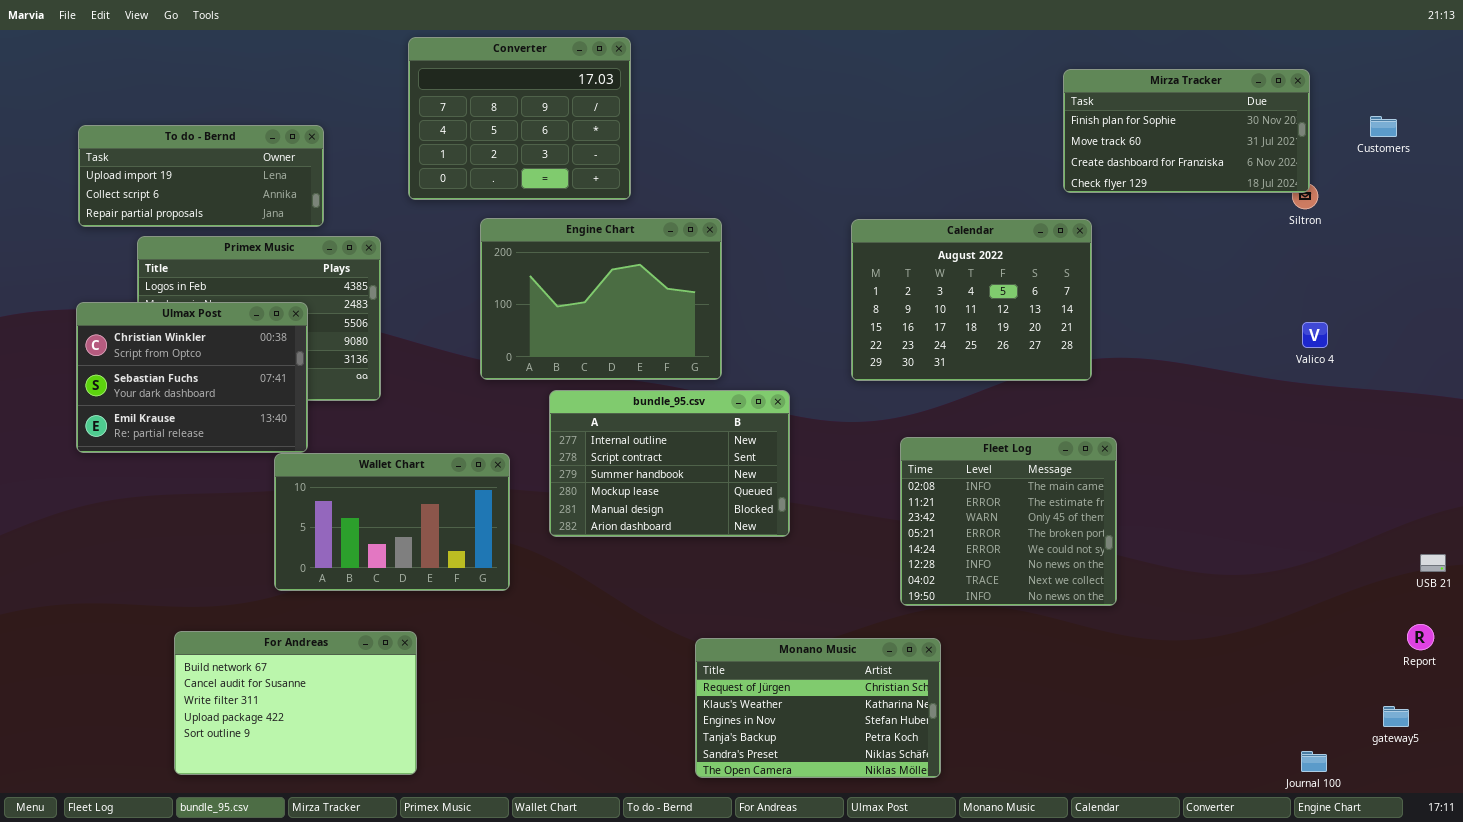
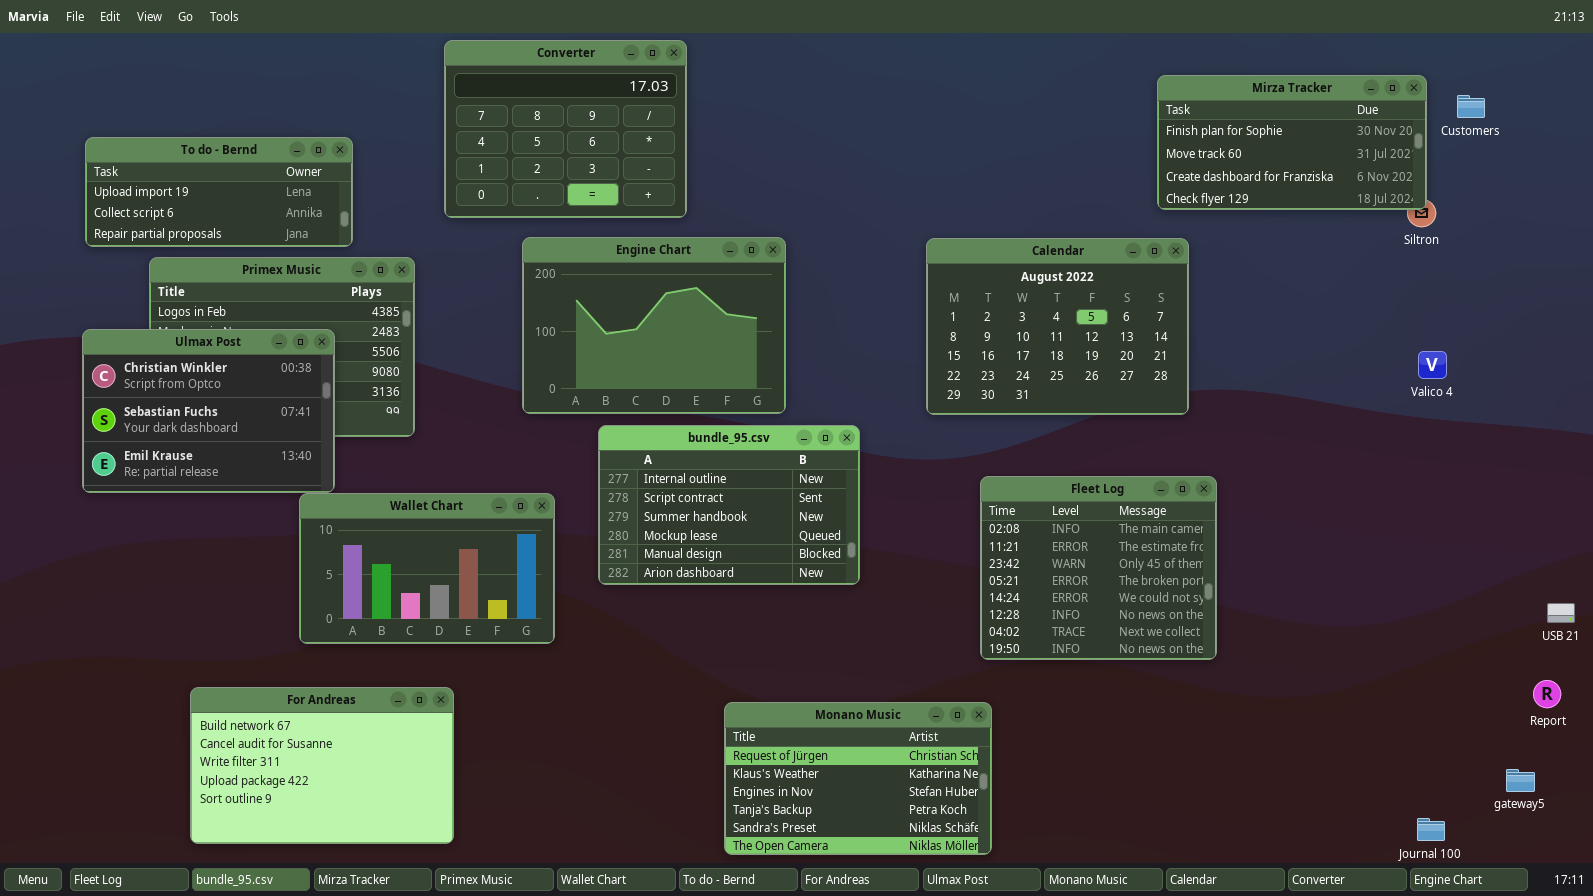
Customers: [1370,116,1397,137] -> [1457,95,1485,118], moved
Monano Music: [695,638,941,778] -> [724,702,992,855], moved

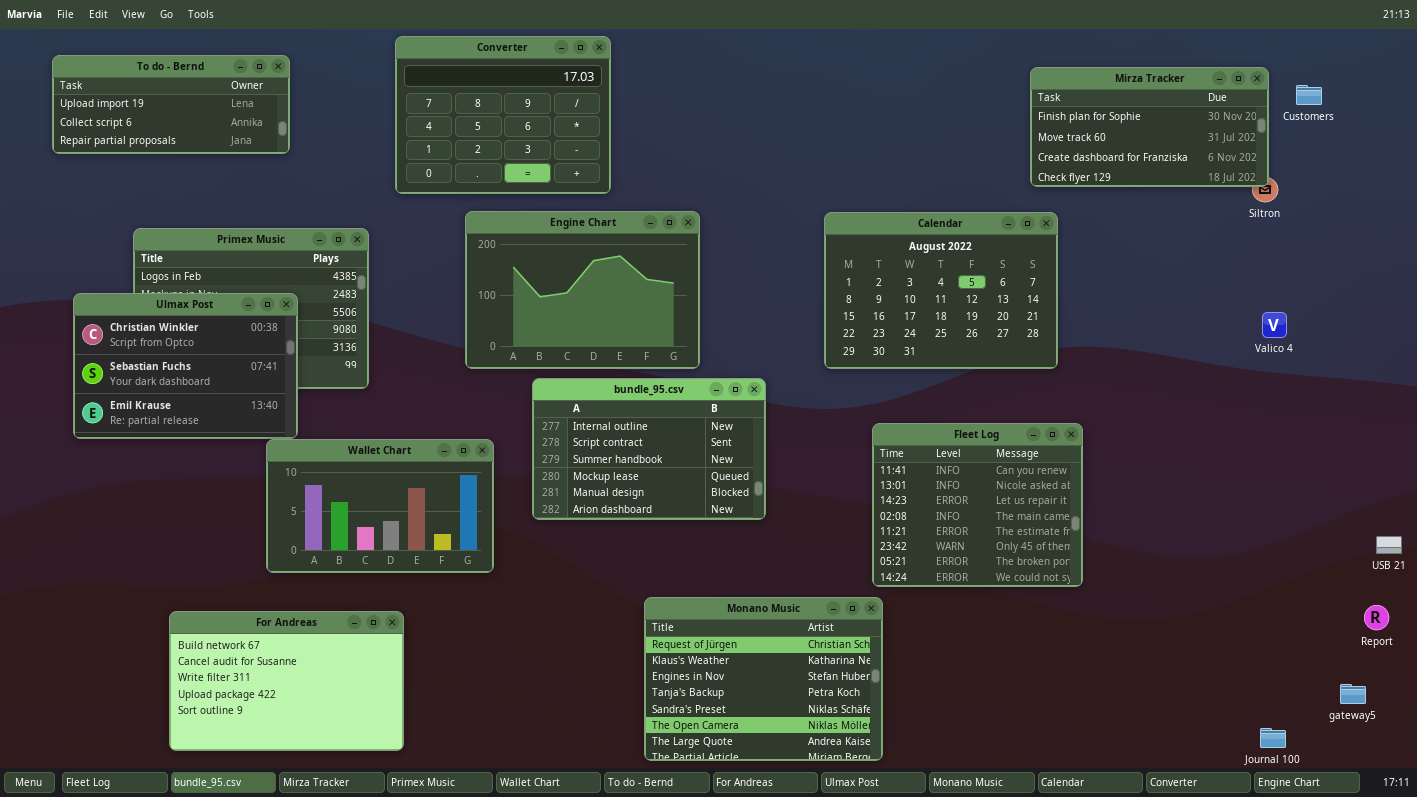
To do - Bernd: [85,137,353,247] -> [52,55,290,154], moved
Fleet Log: [980,476,1217,660] -> [872,423,1083,587], scrolled up 3 rows
Monano Music: [724,702,992,855] -> [644,597,883,761], resized

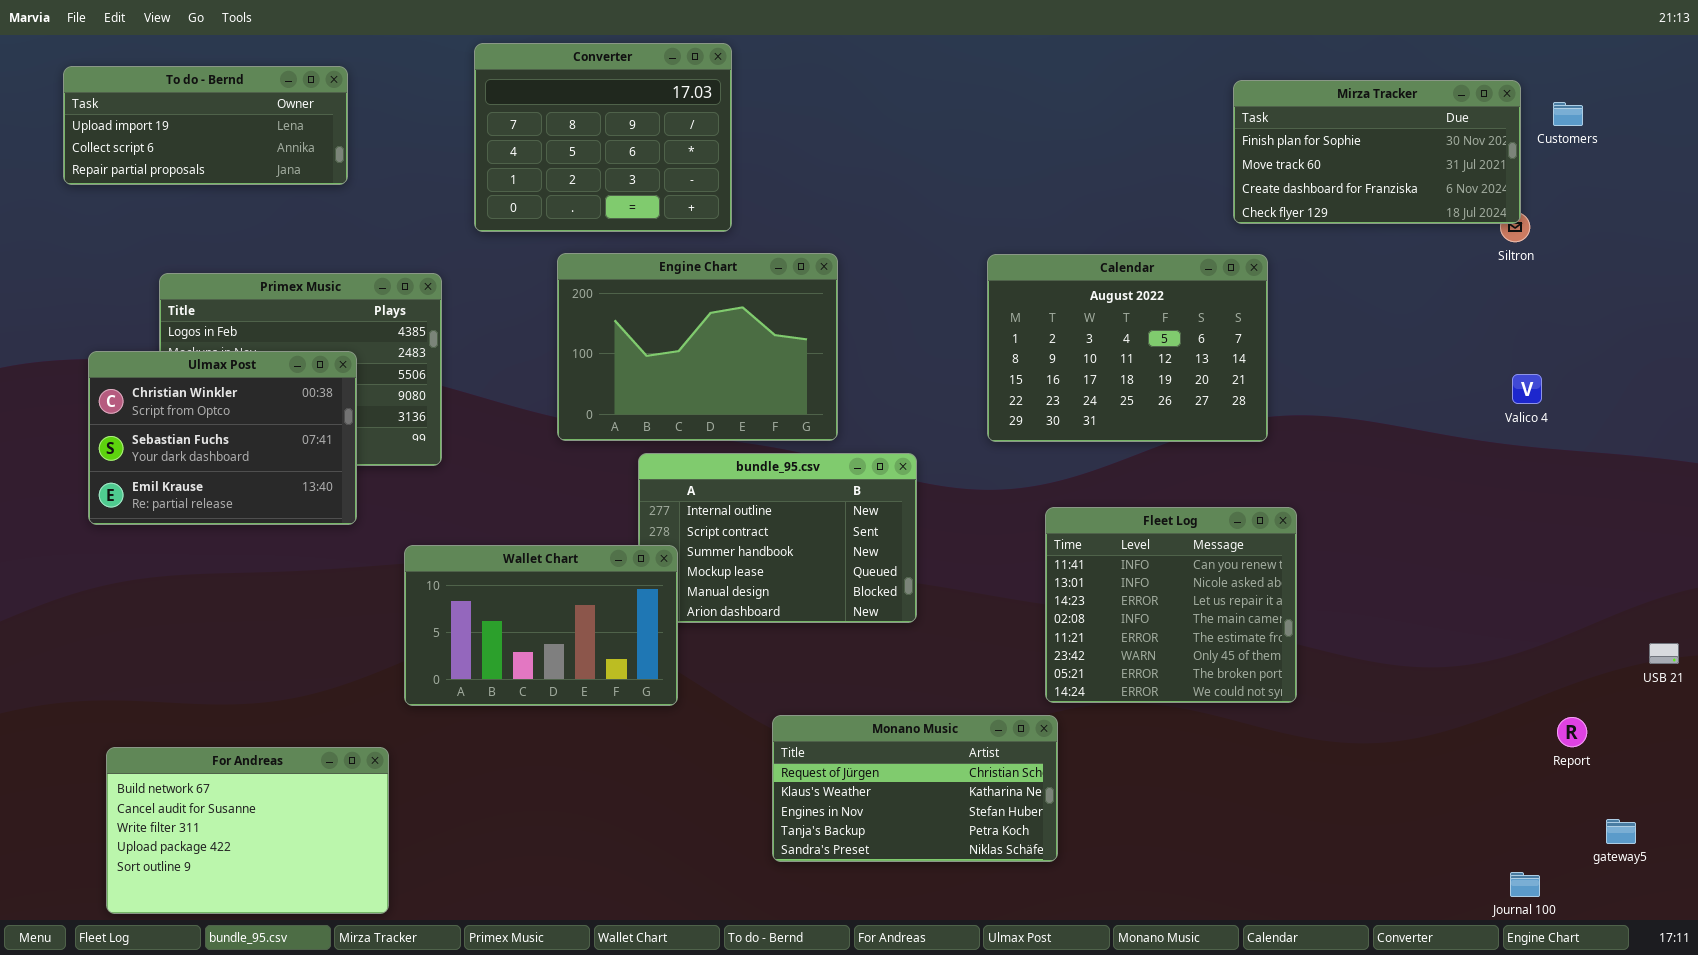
Wallet Chart: [266,439,494,573] -> [404,545,678,706], moved
Monano Music: [644,597,883,761] -> [772,715,1058,862], resized
Report: [1364,605,1389,630] -> [1557,717,1587,747], moved
For Andreas: [169,611,404,751] -> [106,747,389,914], moved

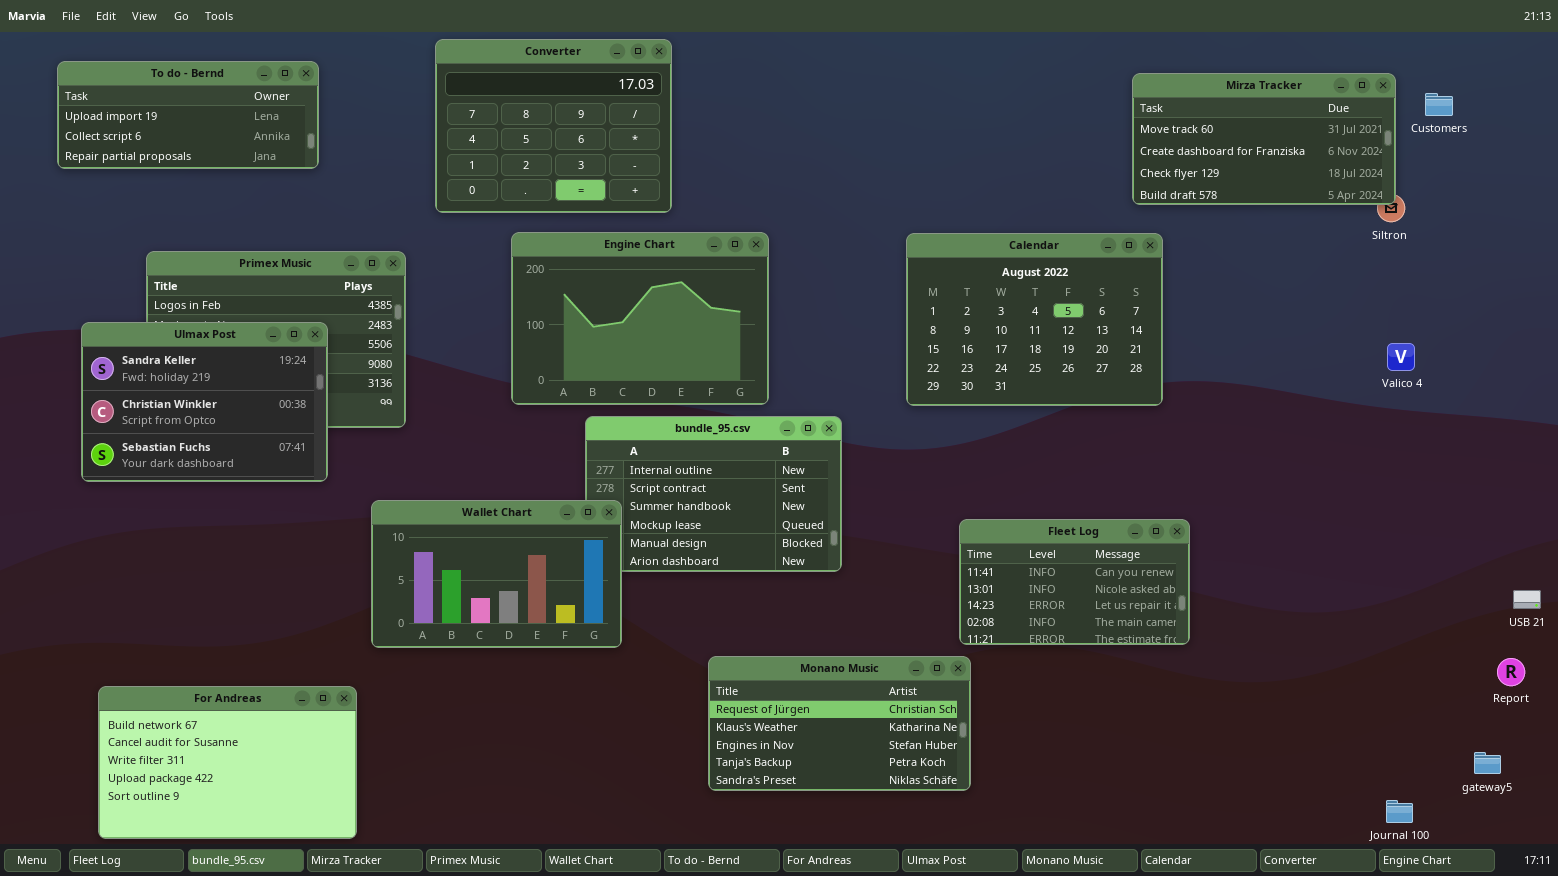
Mirza Tracker: [1233,80,1521,224] -> [1132,73,1396,205], scrolled down 1 row
Ulmax Post: [88,351,357,525] -> [81,322,328,482], scrolled up 1 row
Fleet Log: [1045,507,1297,703] -> [959,519,1190,645], resized
Report: [1557,717,1587,747] -> [1497,658,1525,686], moved

